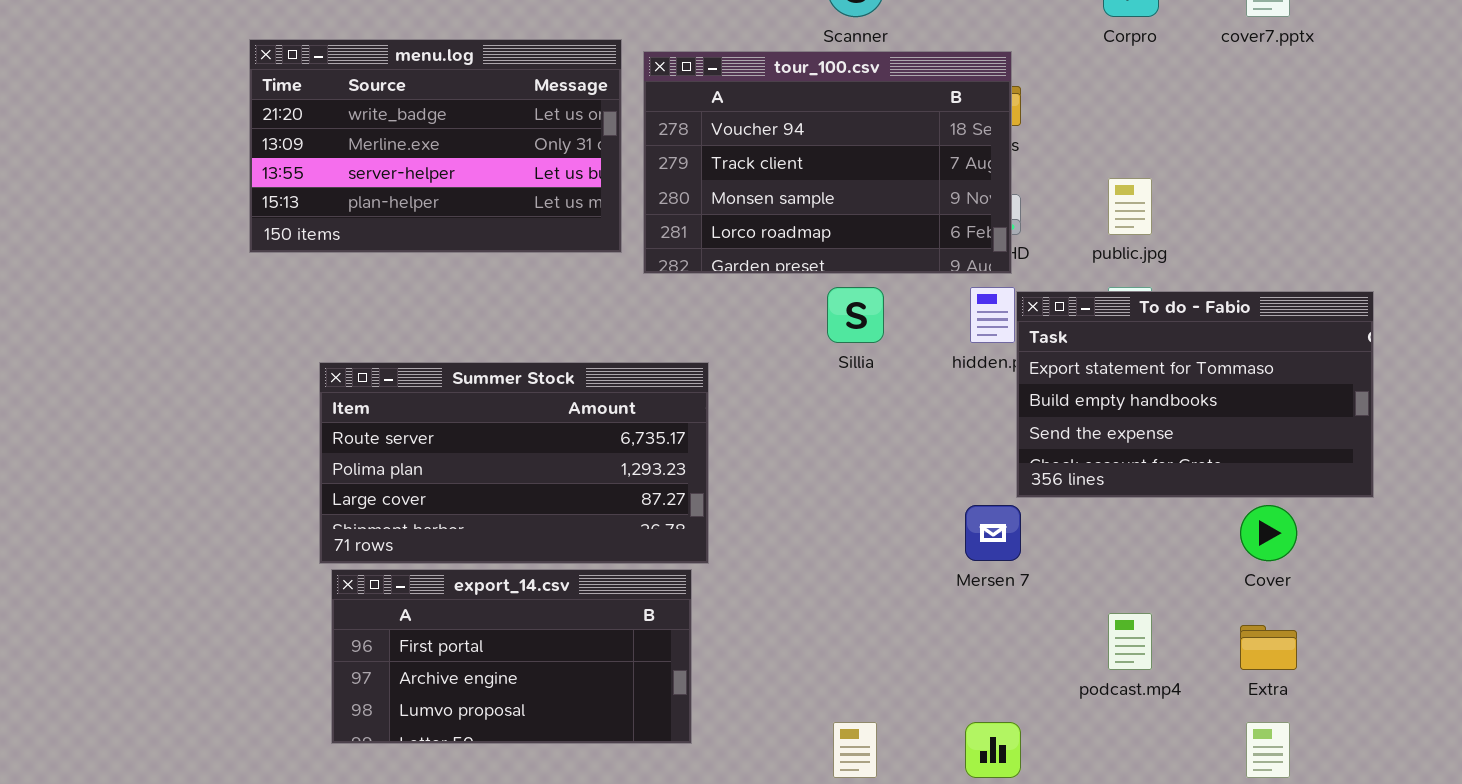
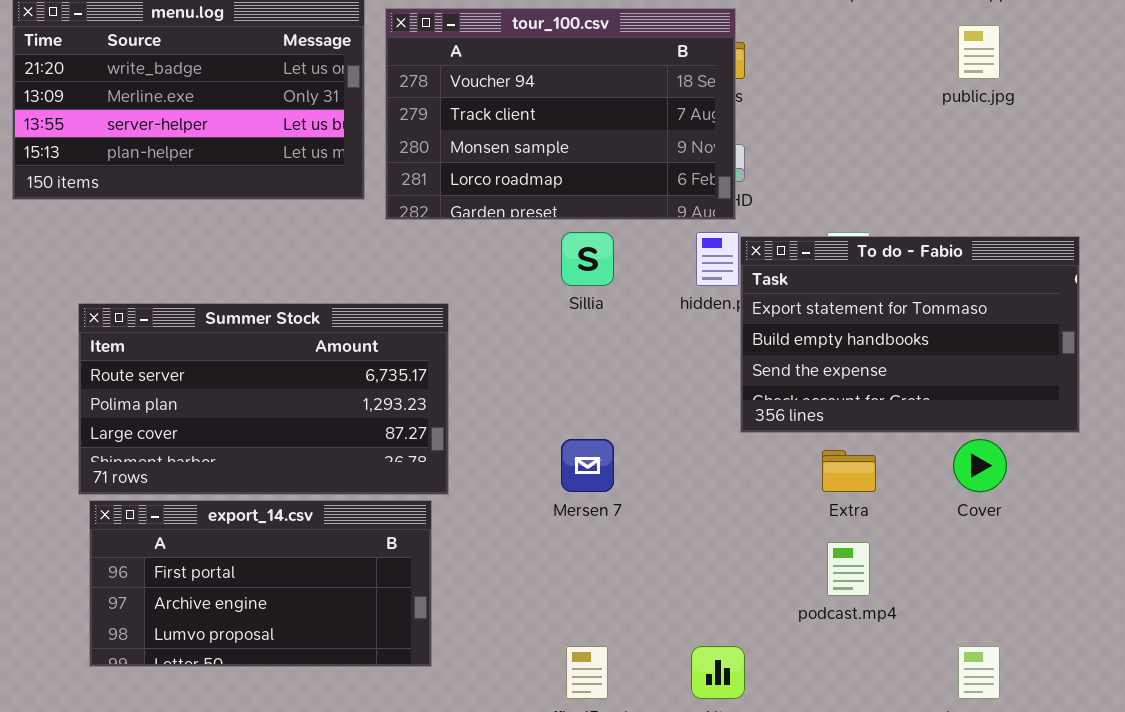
public.jpg: [1108,178,1152,235] -> [958,25,1000,79], moved
Mersen 7: [965,505,1021,561] -> [561,439,614,492], moved
Extra: [1240,625,1297,670] -> [822,450,876,492], moved

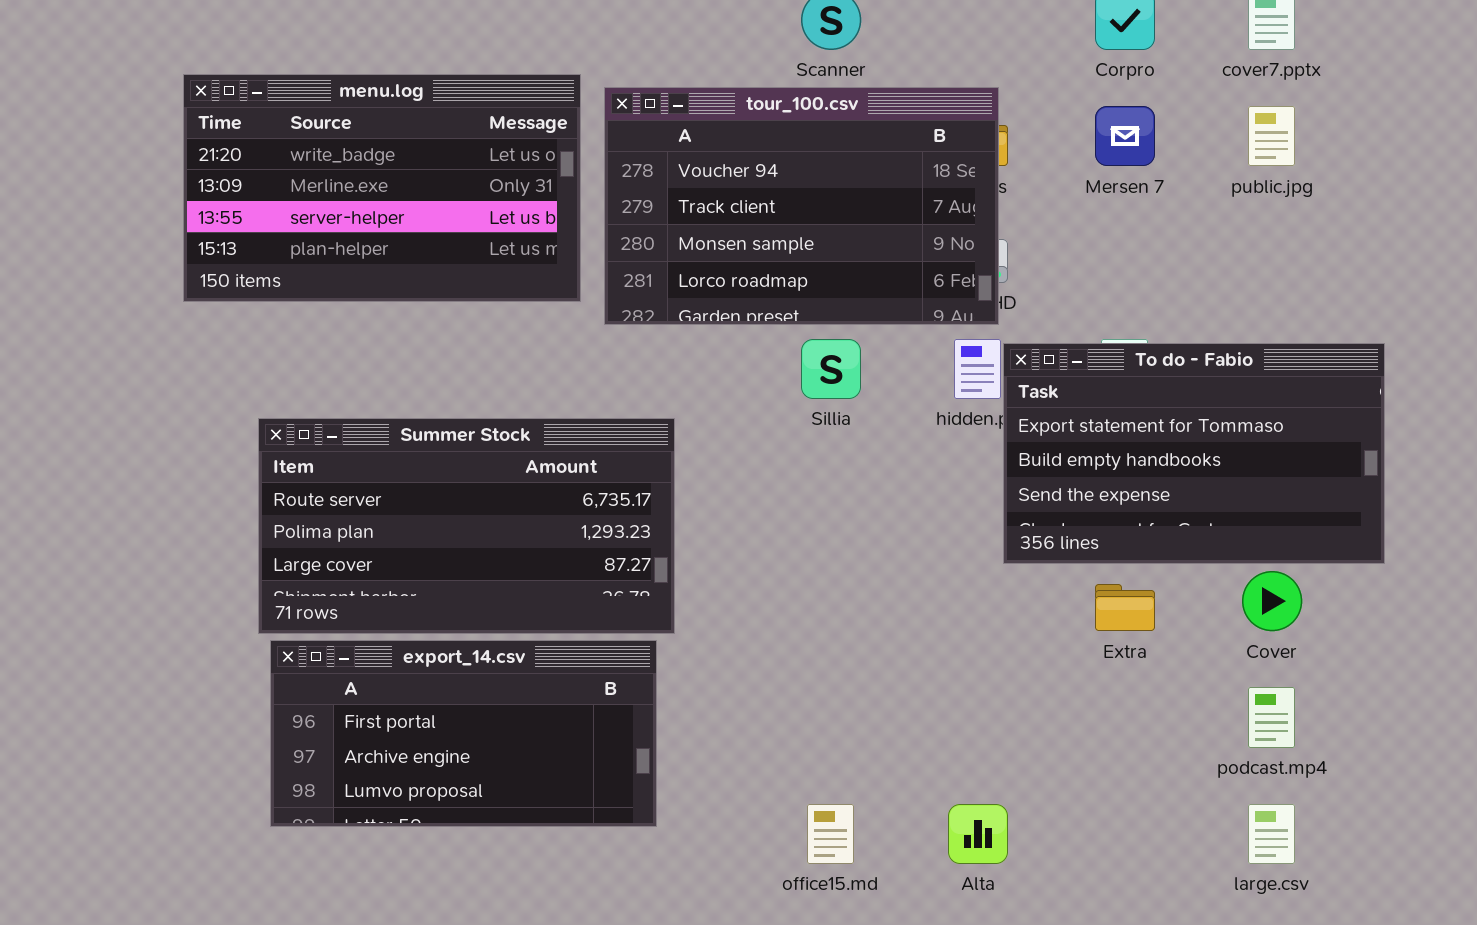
Mersen 7: [561,439,614,492] -> [1095,106,1155,166], moved
podcast.mp4: [827,542,870,596] -> [1248,687,1295,748], moved

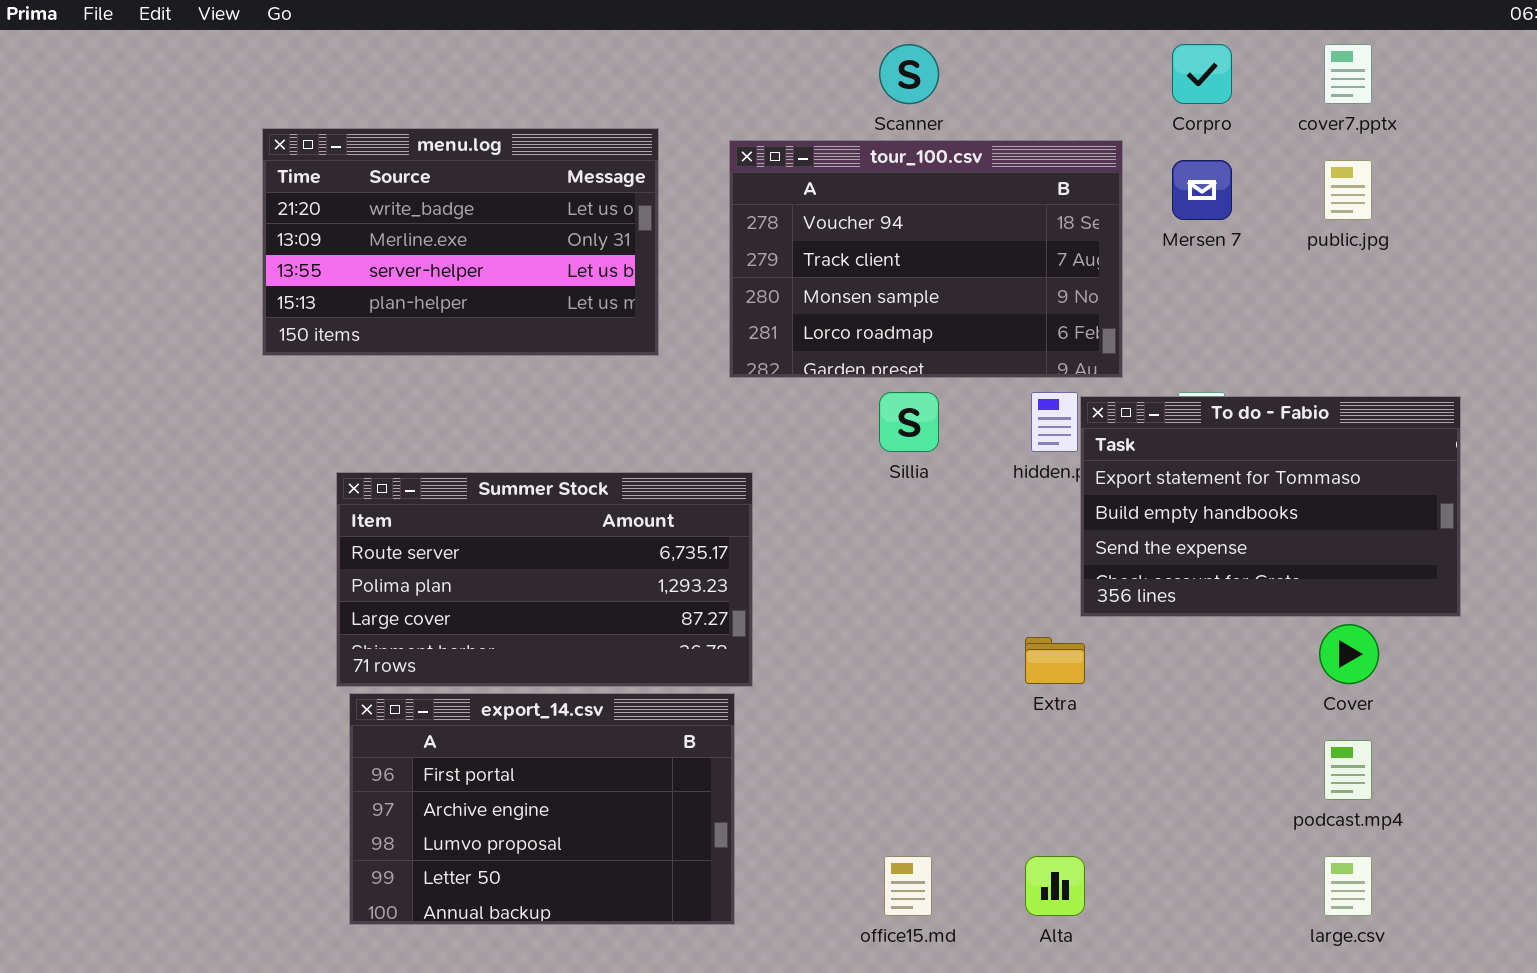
tour_100.csv: [604,87,999,325] -> [729,140,1123,378], moved
Extra: [1095,584,1155,631] -> [1025,637,1085,684], moved
export_14.csv: [270,640,657,827] -> [349,693,735,925], resized

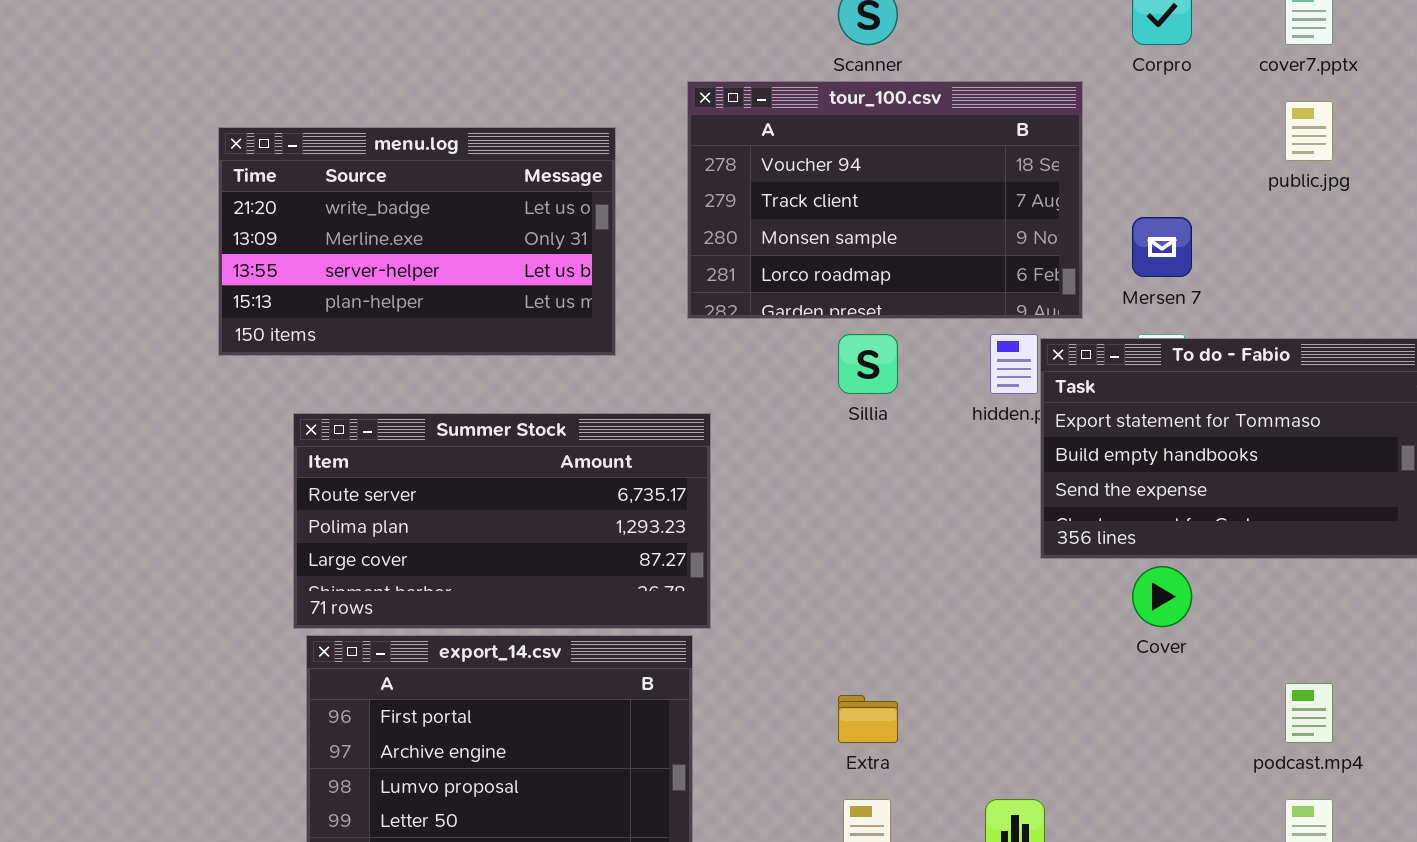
menu.log: [262,128,659,356] -> [218,127,616,356], moved
Mersen 7: [1172,160,1232,220] -> [1132,217,1192,277], moved
Cover: [1319,624,1379,684] -> [1132,566,1192,627], moved
Extra: [1025,637,1085,684] -> [838,695,898,743], moved

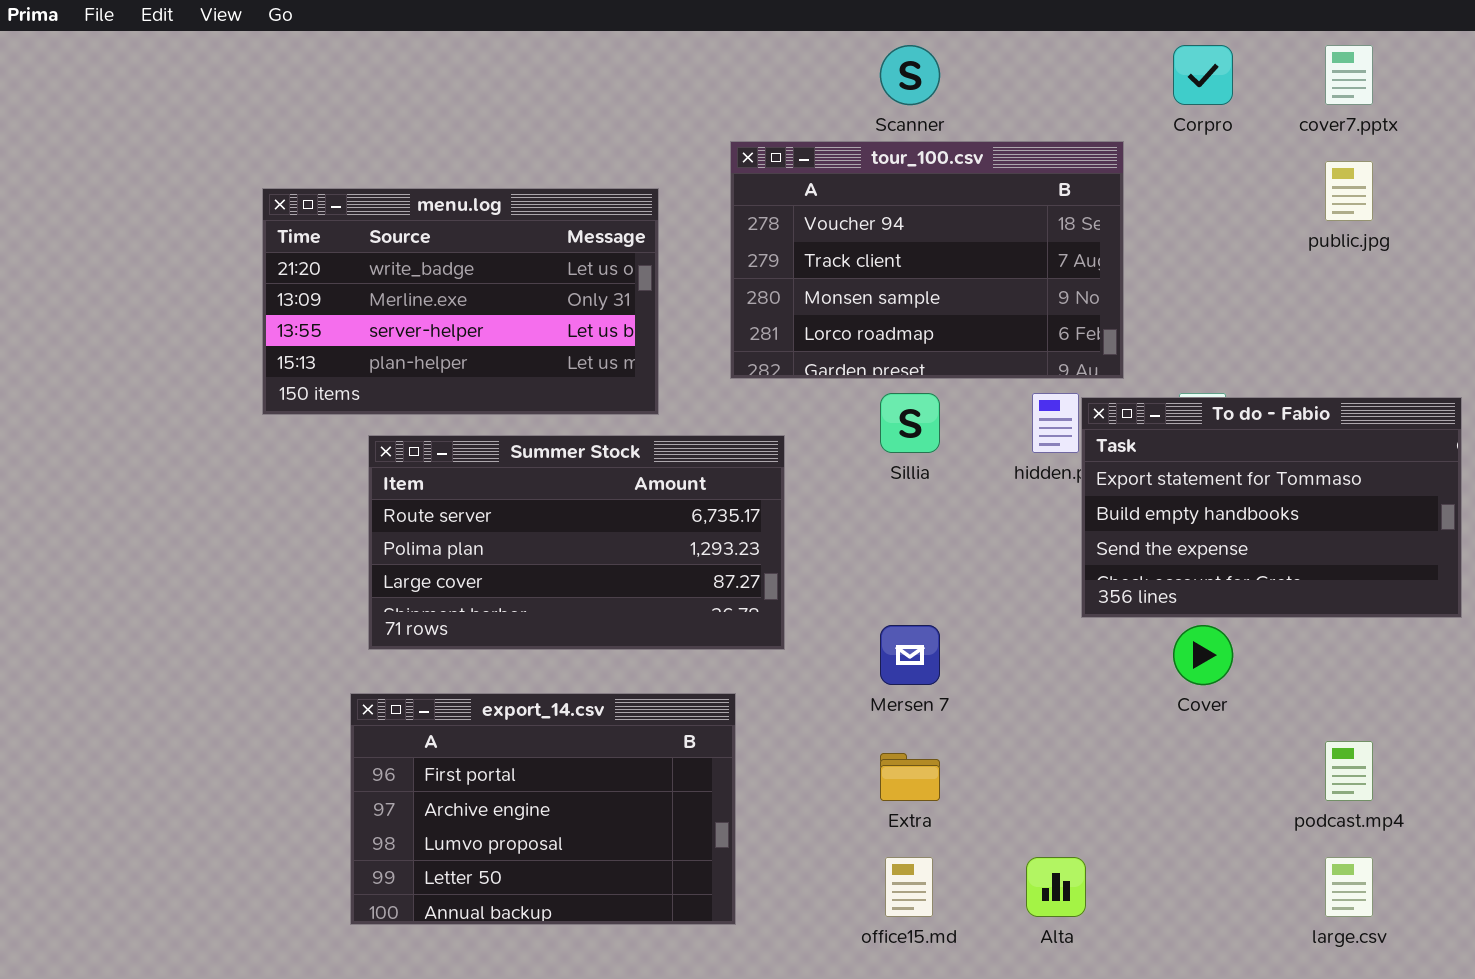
Mersen 7: [1132,217,1192,277] -> [880,625,940,685], moved
Summer Stock: [293,413,711,629] -> [368,435,785,650], moved

